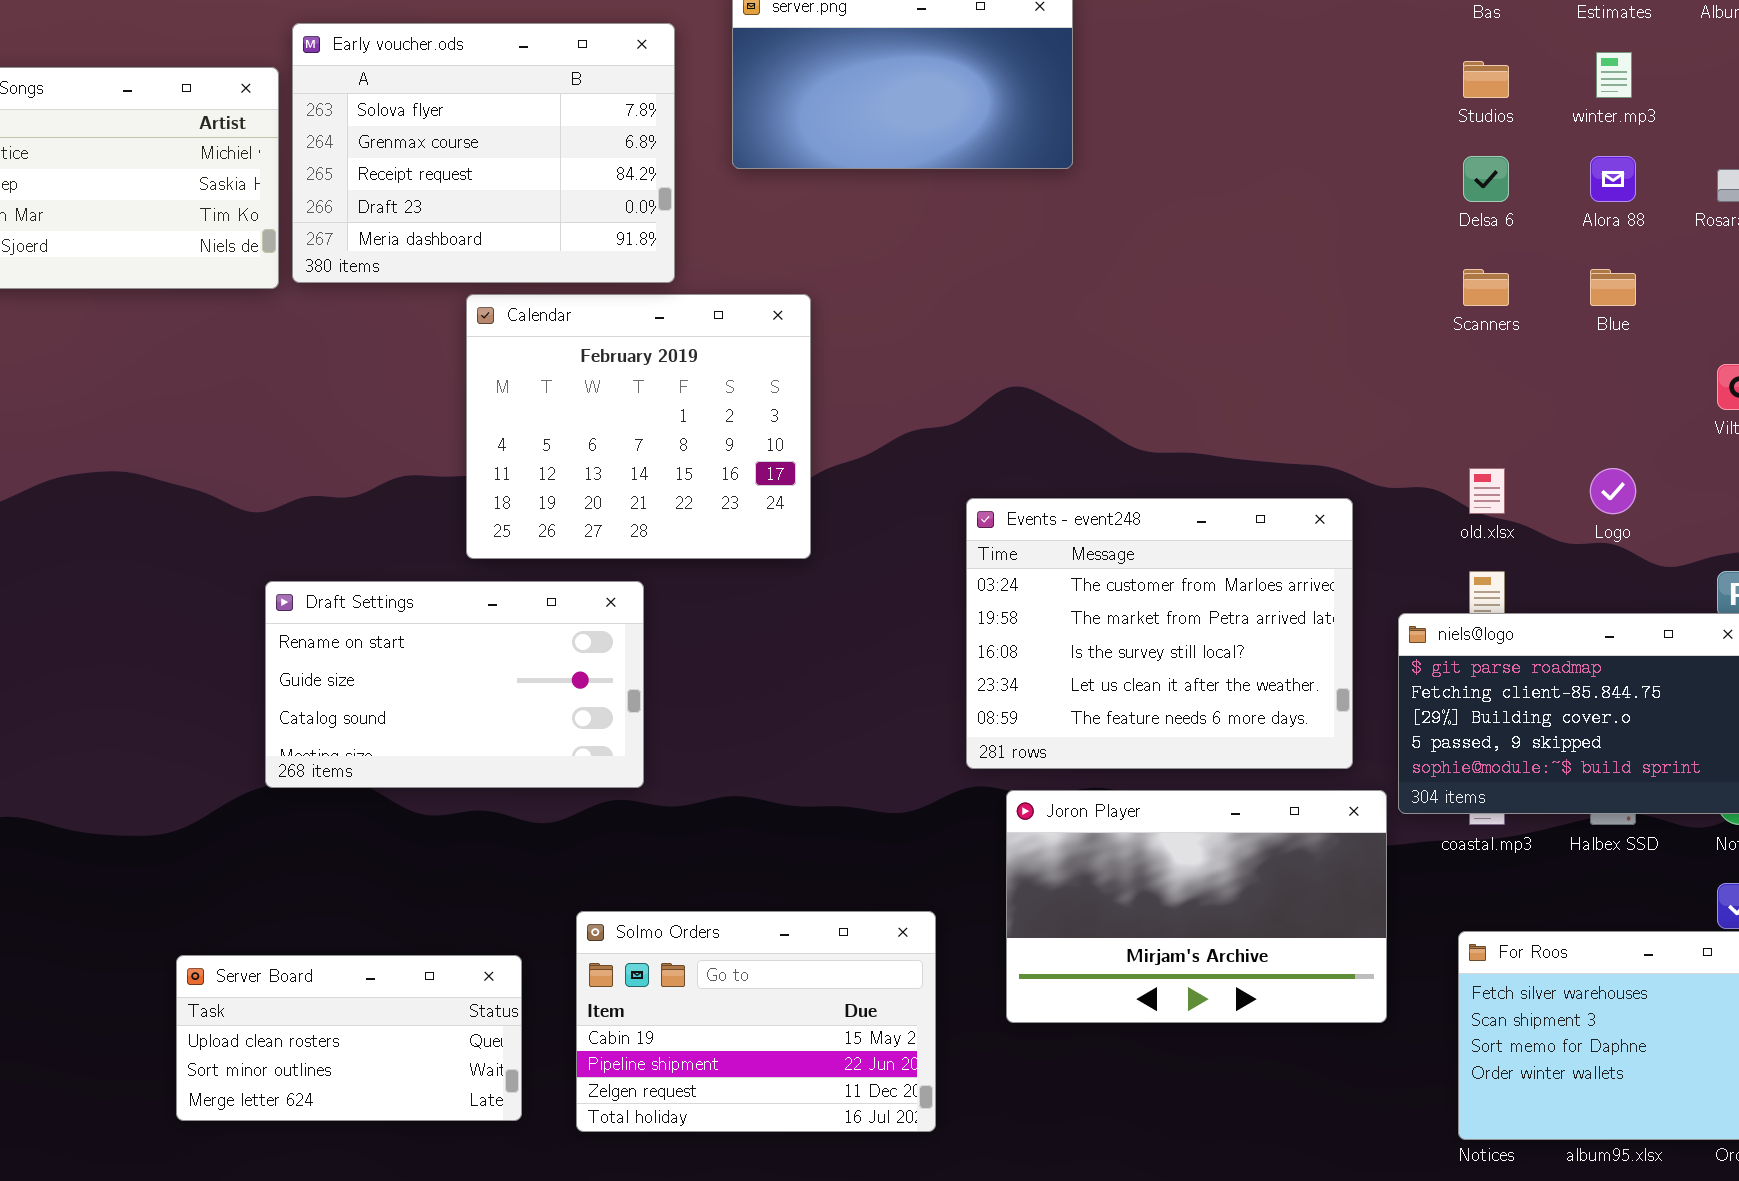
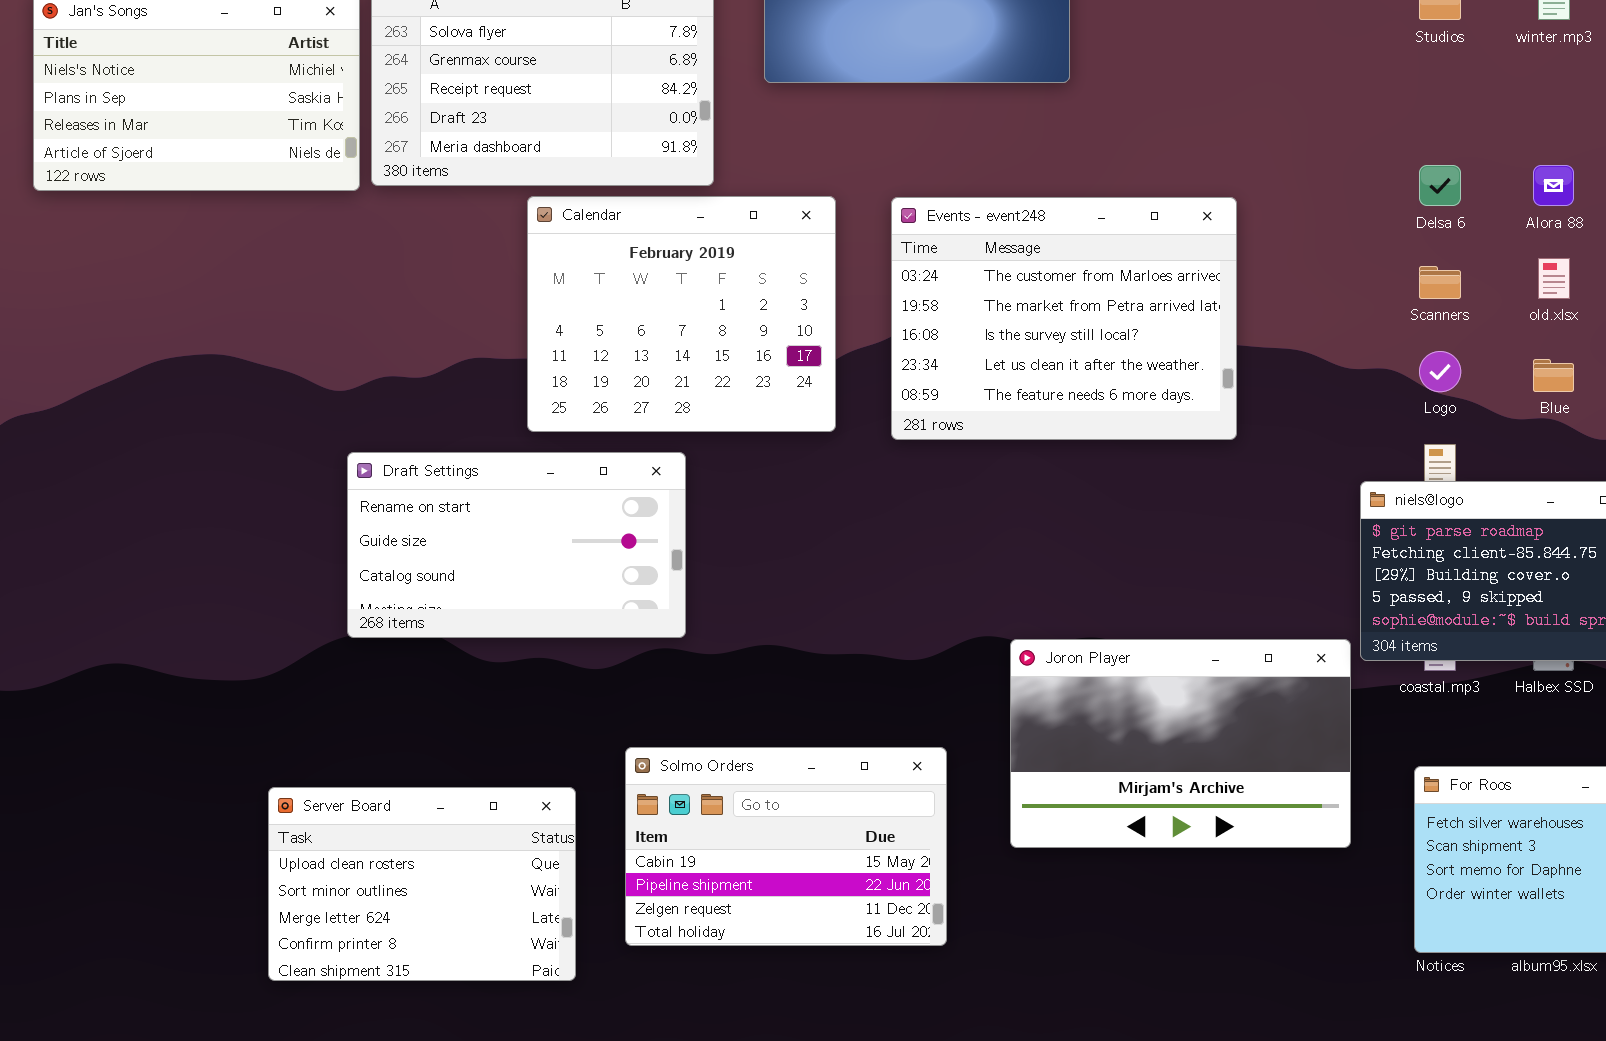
Delsa 6: [1463,156,1509,202] -> [1419,165,1461,206], moved
Alora 88: [1590,156,1636,202] -> [1533,165,1574,206], moved
Scanners: [1463,269,1509,306] -> [1419,266,1461,299], moved
Blue: [1590,269,1636,306] -> [1533,359,1574,392], moved
old.xlsx: [1469,468,1505,514] -> [1538,258,1570,299], moved
Logo: [1590,468,1636,514] -> [1419,351,1461,392], moved
Events - event248: [966,498,1353,769] -> [891,197,1237,440], moved
Server Board: [176,955,522,1121] -> [268,787,576,981], resized

